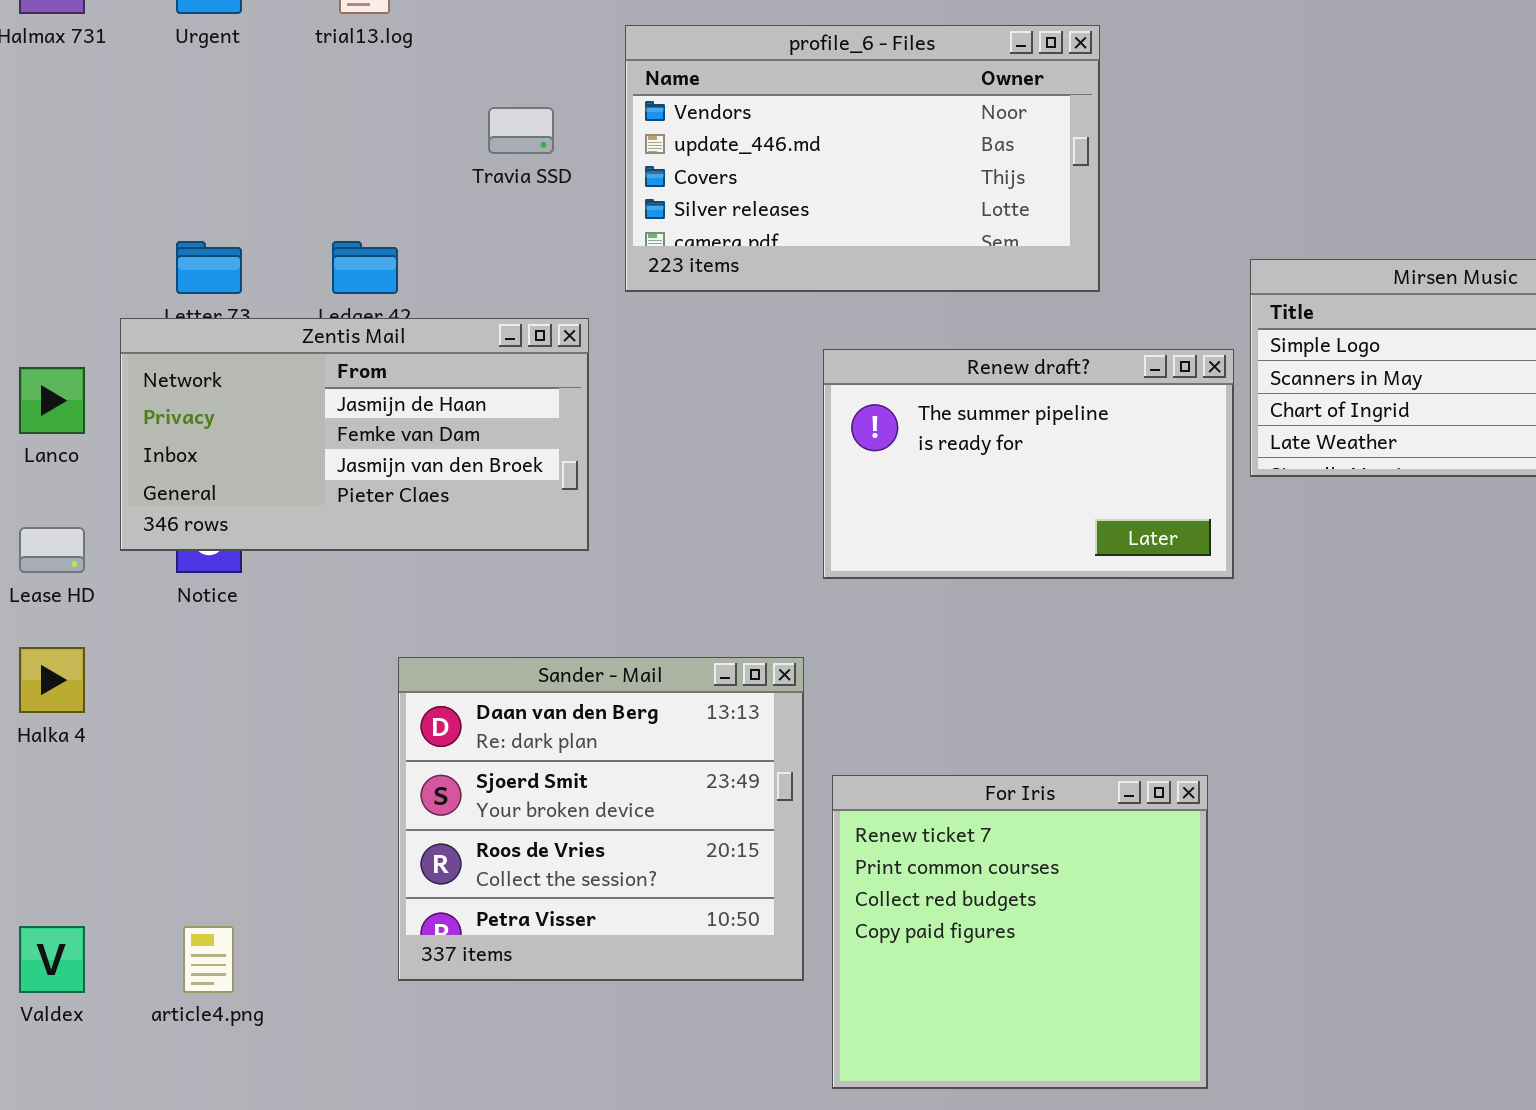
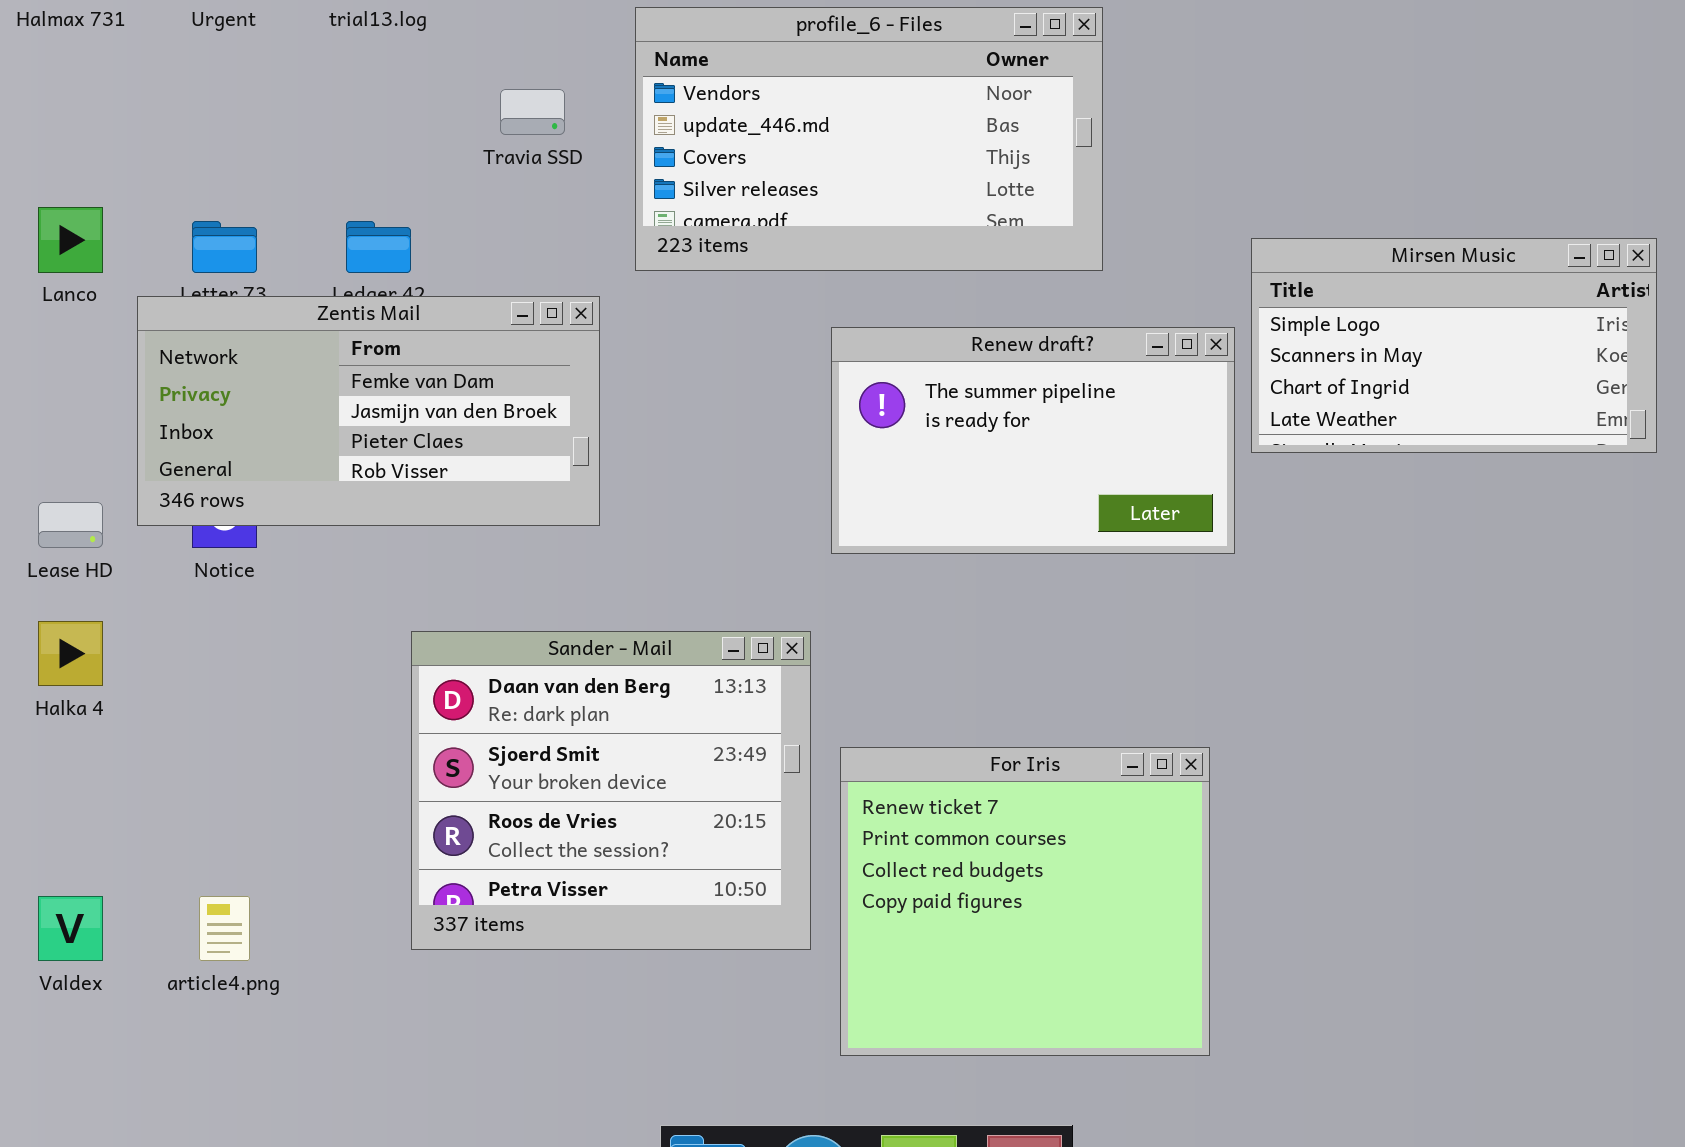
Zentis Mail: [120,318,589,551] -> [137,296,600,526], scrolled down 1 row
Lanco: [19,367,85,434] -> [38,207,103,273], moved

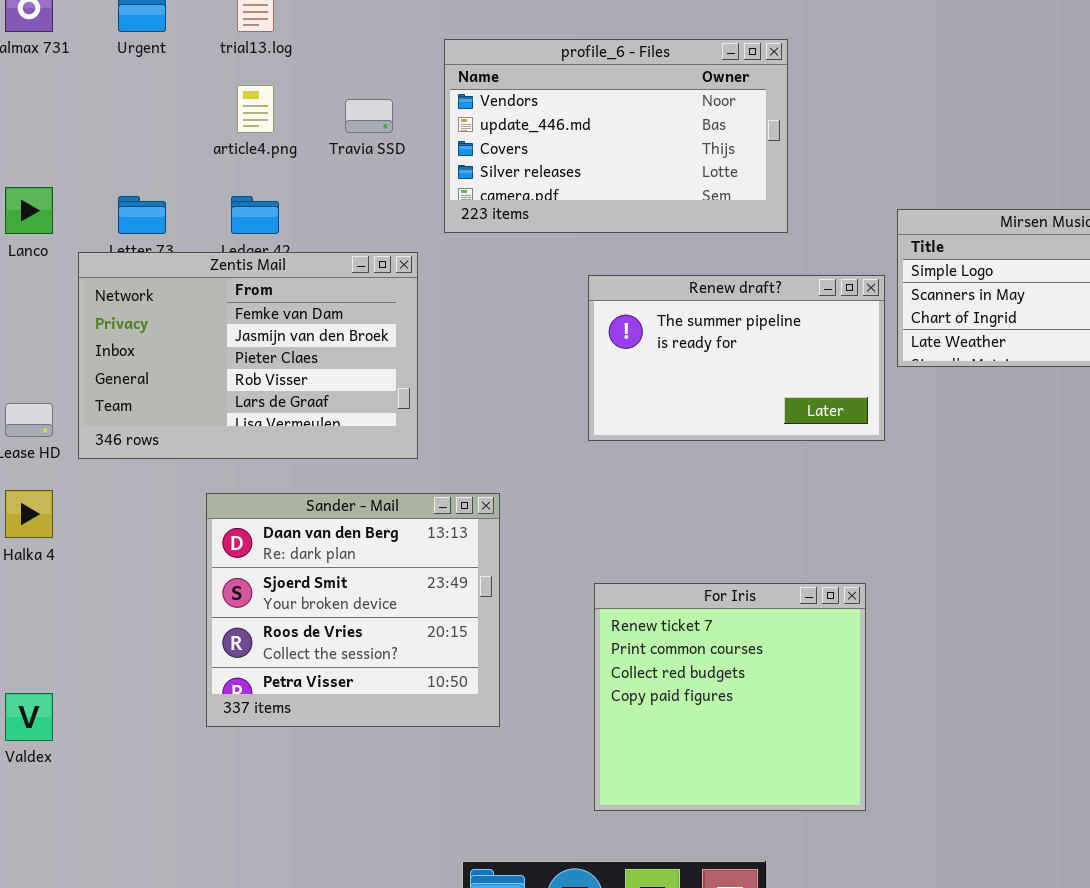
Zentis Mail: [137,296,600,526] -> [78,252,418,459], resized
Sander - Mail: [411,631,811,950] -> [206,493,500,727], moved
article4.png: [199,896,250,961] -> [237,85,274,133], moved

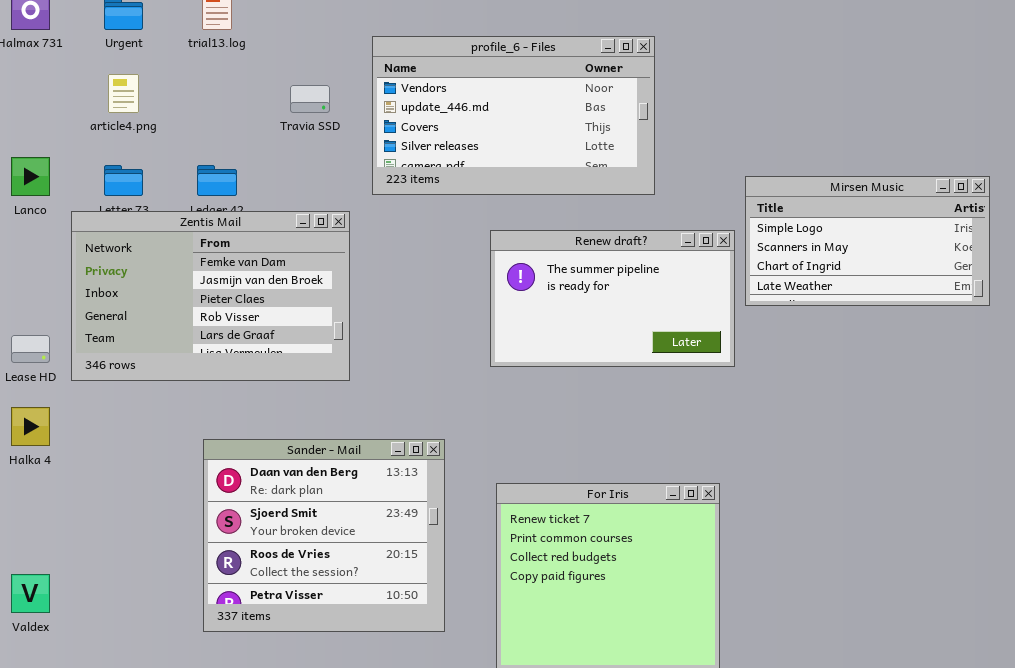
article4.png: [237,85,274,133] -> [108,74,139,113], moved
Sander - Mail: [206,493,500,727] -> [203,439,445,632], moved

